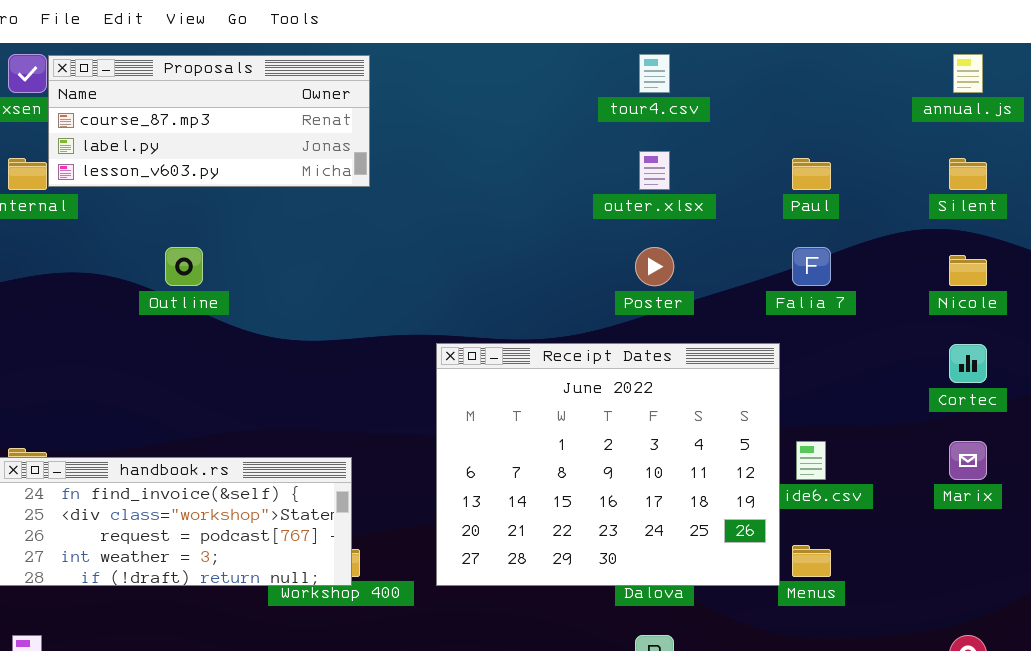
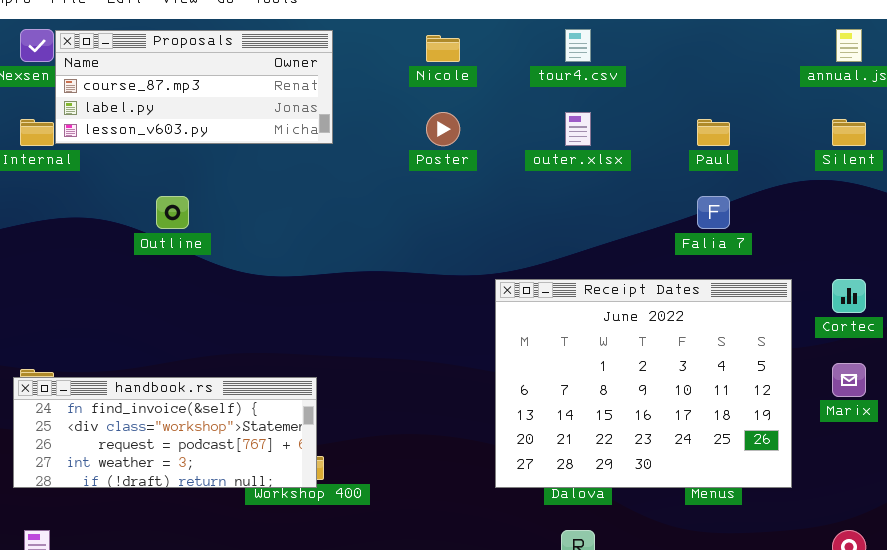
Poster: [635,247,674,286] -> [426,112,460,146], moved
Nicole: [949,255,987,286] -> [426,35,460,62], moved
Receipt Dates: [436,343,780,586] -> [495,279,792,488], moved

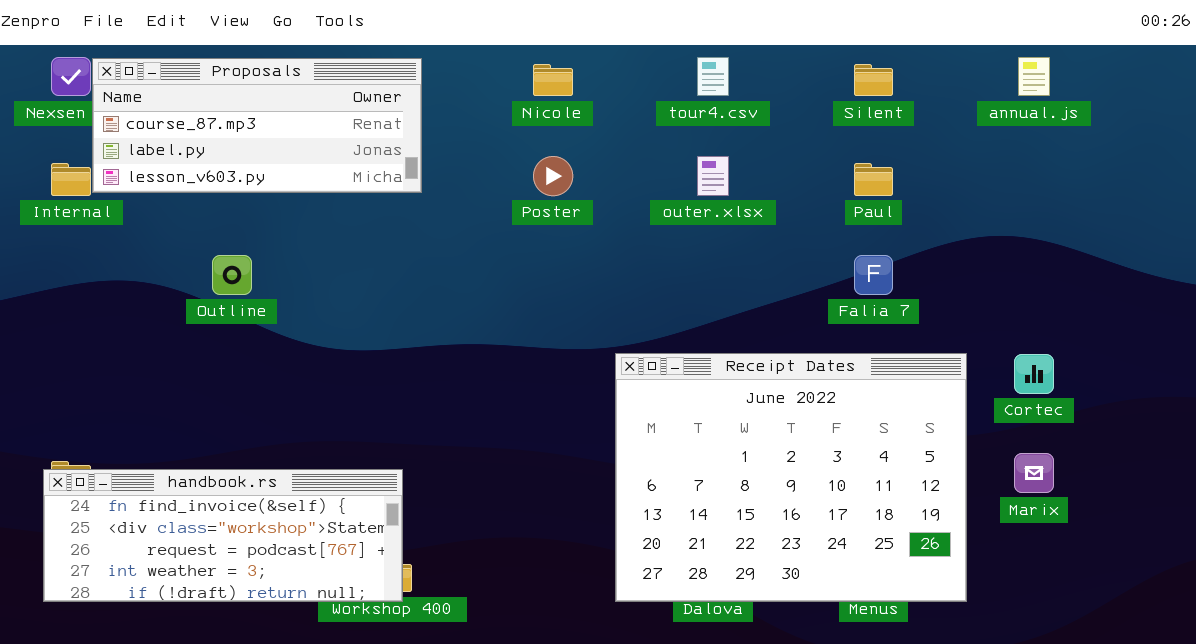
Silent: [832,119,866,146] -> [854,64,893,96], moved

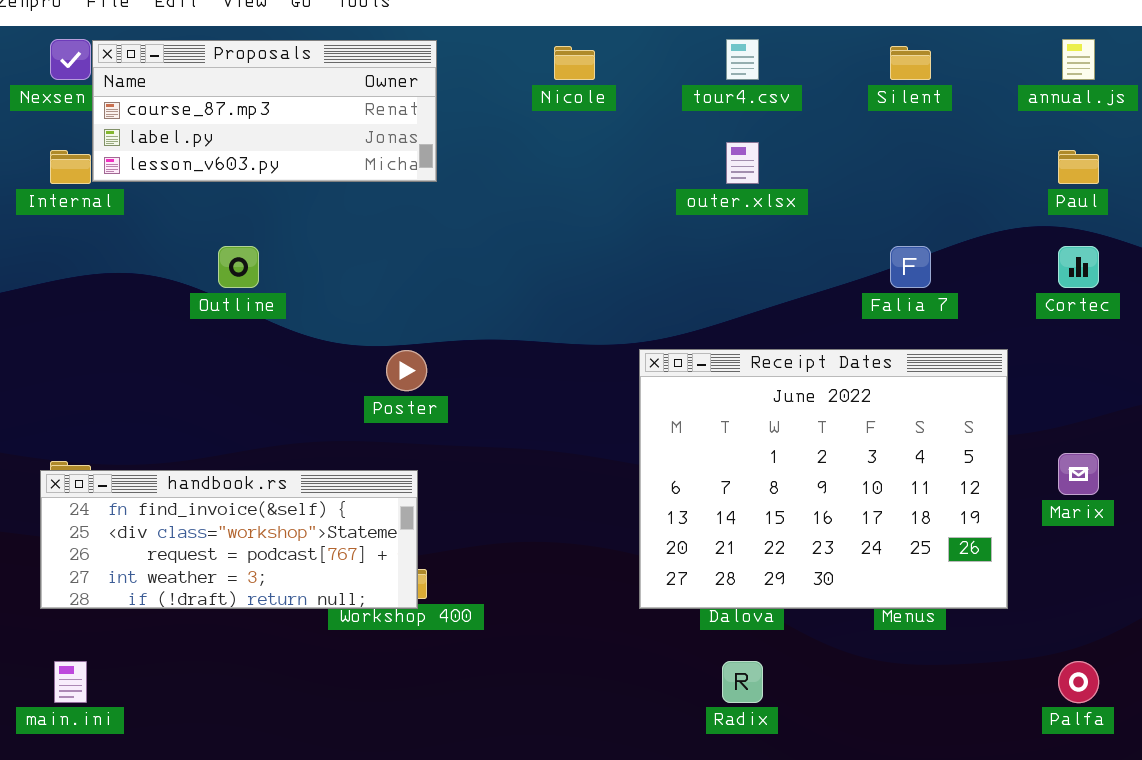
Poster: [533,156,573,196] -> [386,350,427,391], moved
Paul: [854,163,893,196] -> [1058,150,1099,184], moved
Cortec: [1014,354,1054,394] -> [1058,246,1099,288], moved

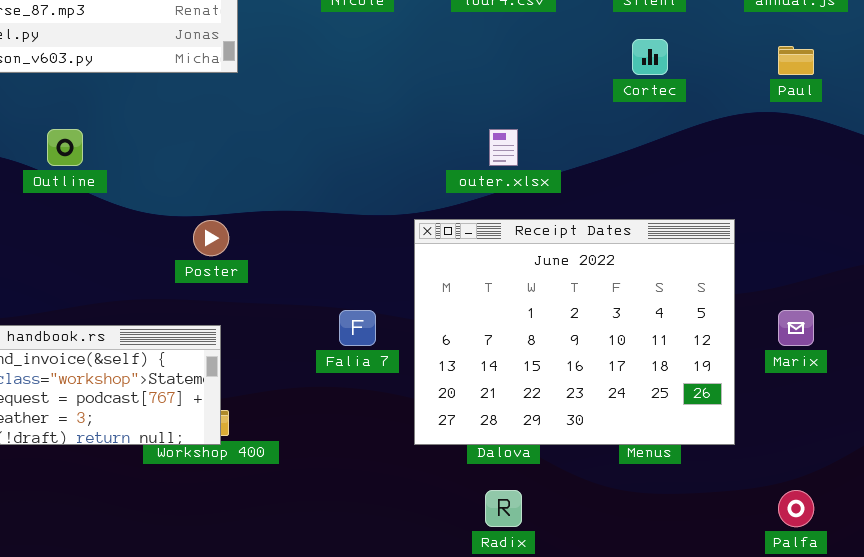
outer.xlsx: [726,142,759,184] -> [489,129,518,166], moved
Falia 7: [890,246,931,288] -> [339,310,376,346], moved
Cortec: [1058,246,1099,288] -> [632,39,668,75], moved

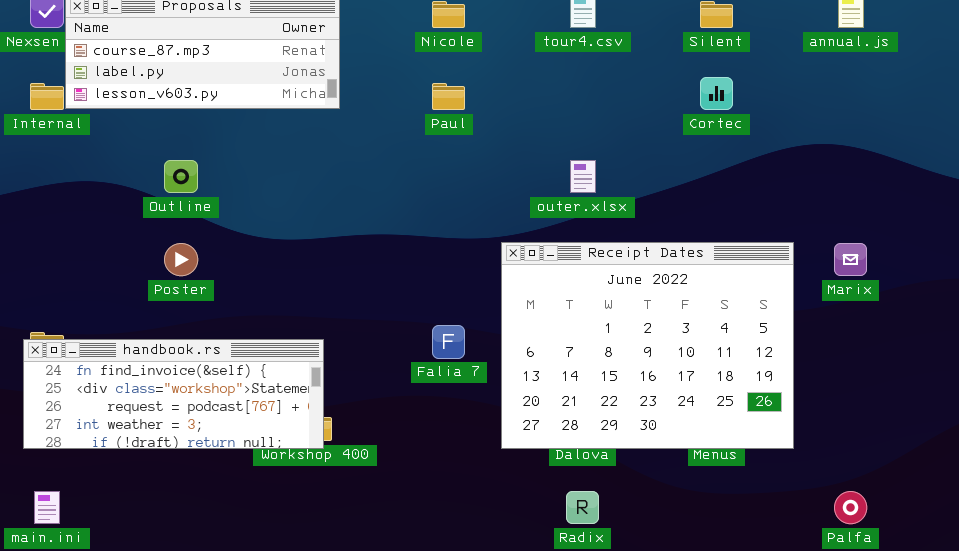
Paul: [778,46,814,75] -> [432,83,465,110], moved
Poster: [193,220,229,256] -> [164,243,198,276], moved
Marix: [778,310,814,346] -> [834,243,867,276], moved

